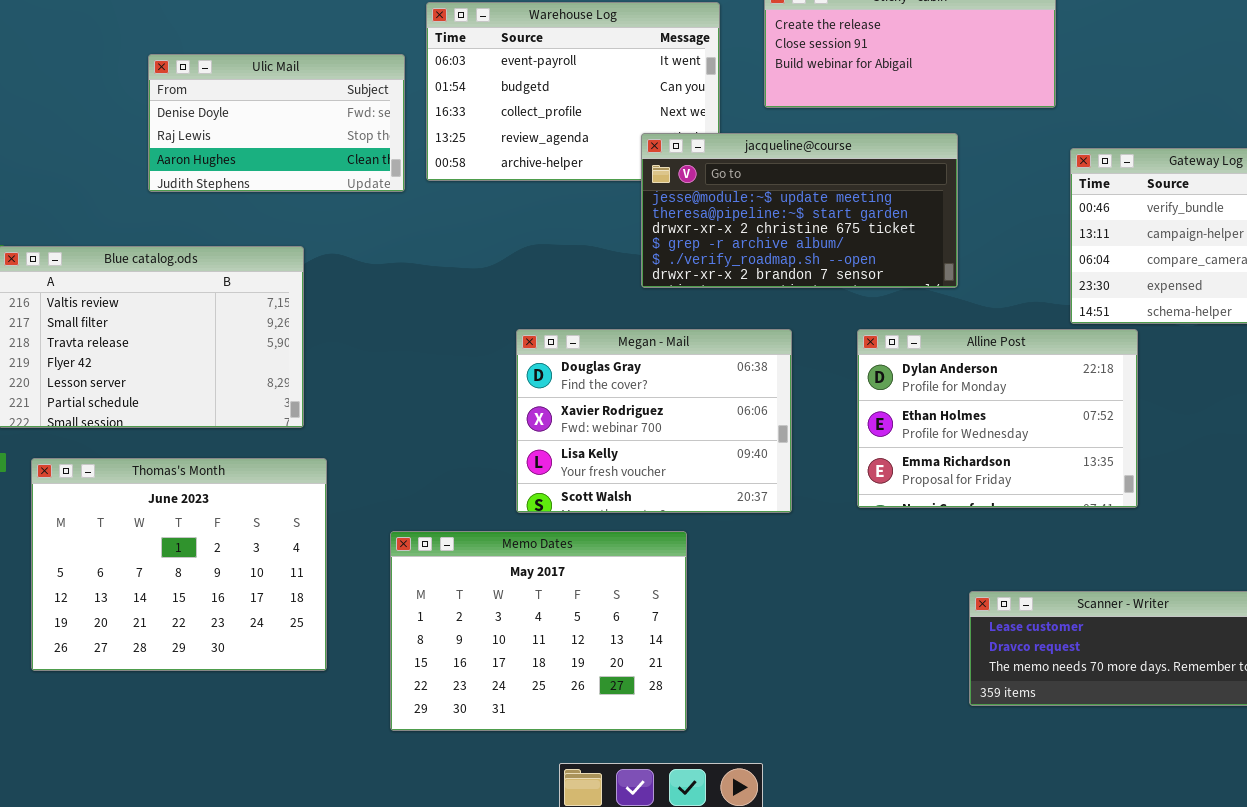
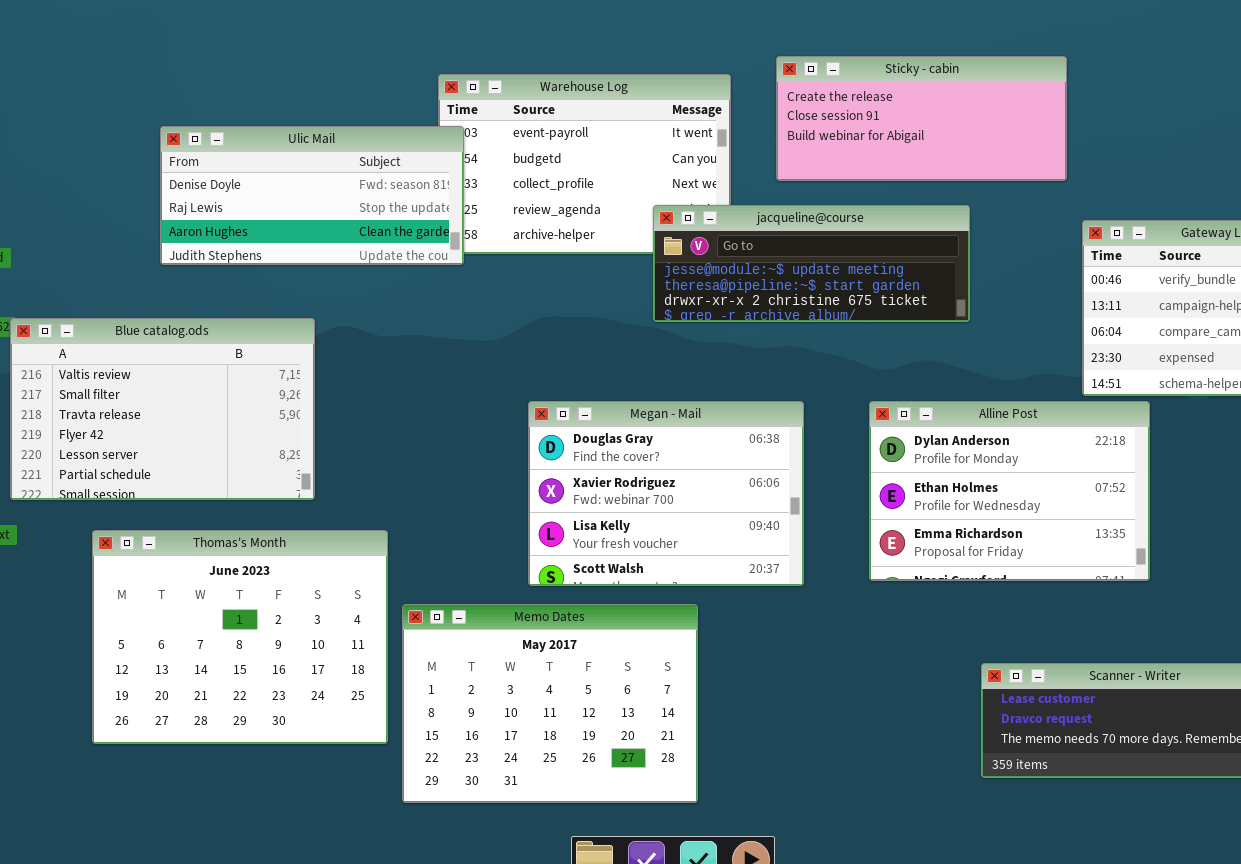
Ulic Mail: [148,54,405,192] -> [160,126,464,265], resized
jacqueline@course: [641,133,958,288] -> [653,205,970,322], resized
Thomas's Month: [31,458,327,671] -> [92,530,388,744], moved

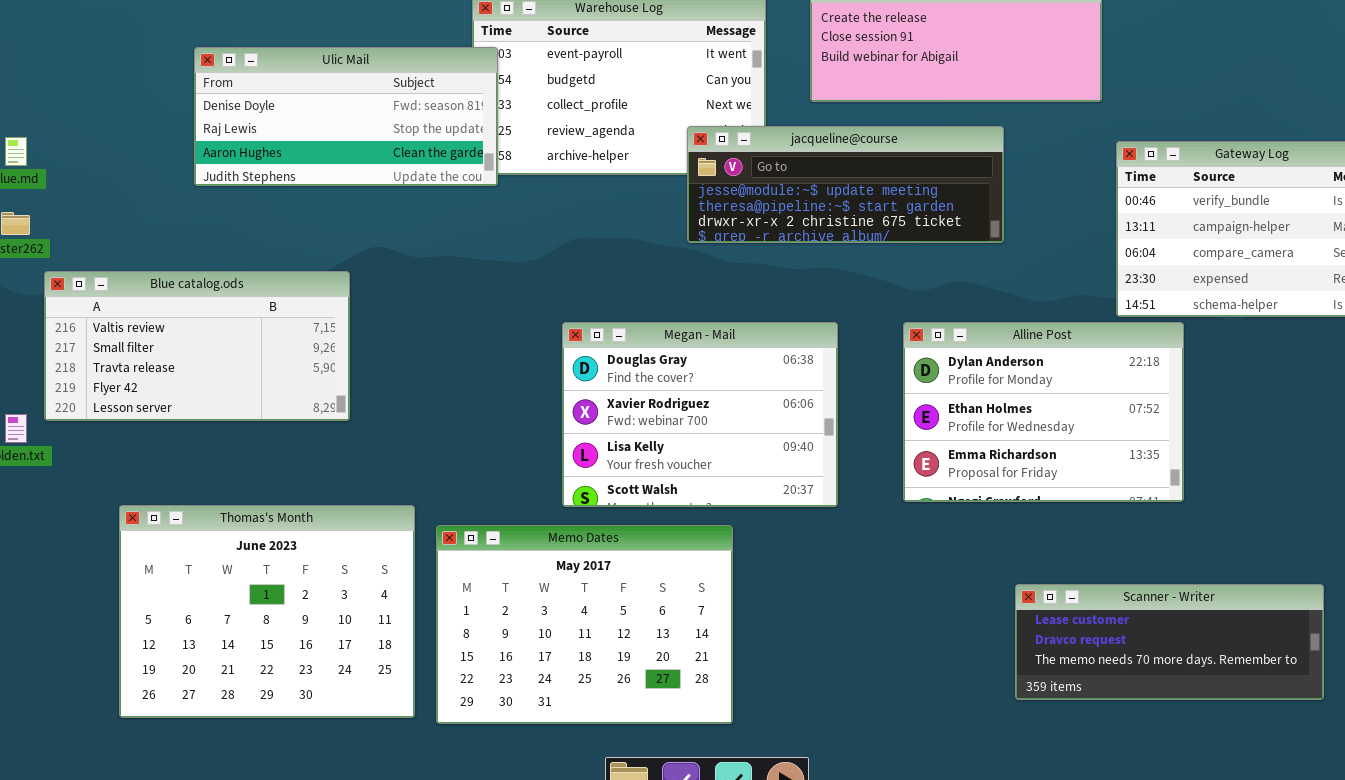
Blue catalog.ods: [10,318,315,500] -> [44,271,350,421], resized
Thomas's Month: [92,530,388,744] -> [119,505,415,718], moved

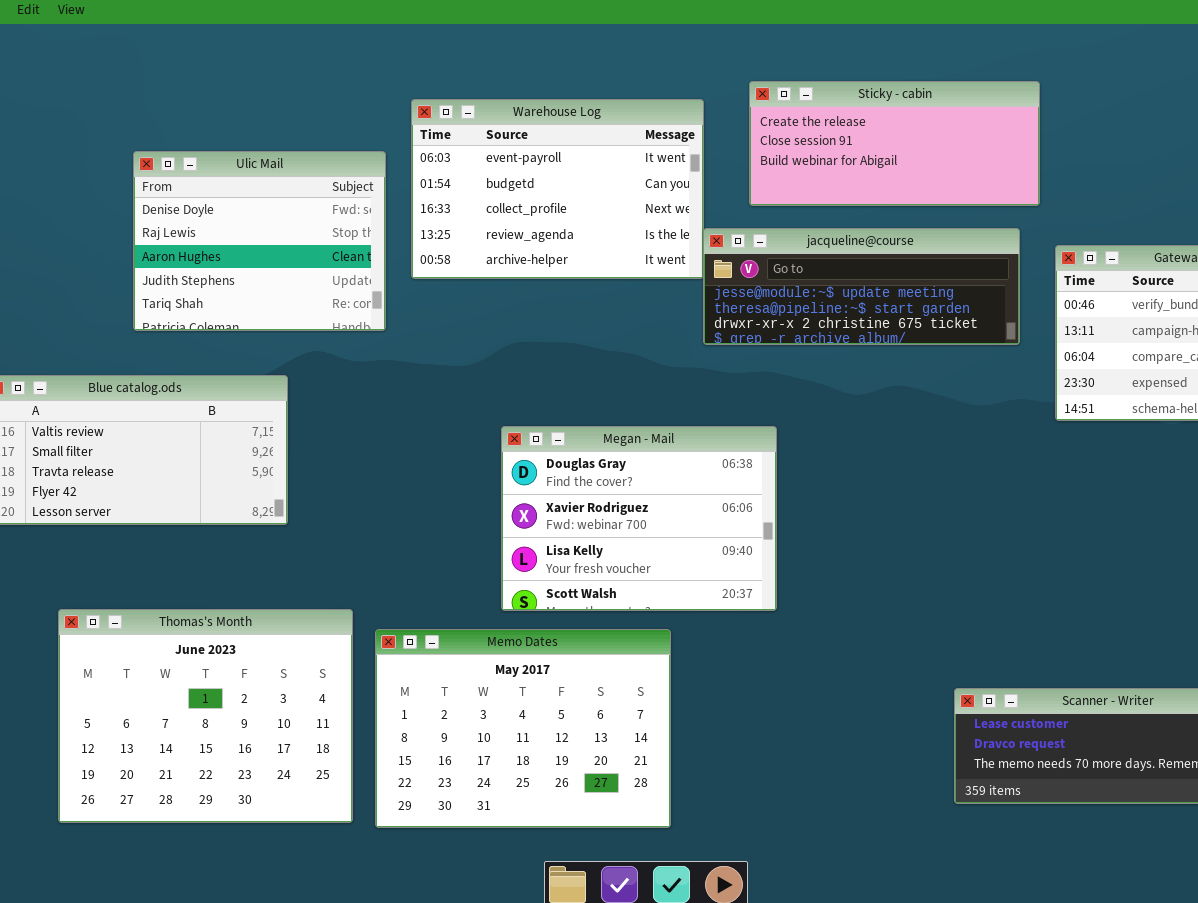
Ulic Mail: [194,47,498,186] -> [133,151,386,331], resized
jacqueline@course: [687,126,1004,243] -> [703,228,1020,345], moved
Alline Post: [903,322,1184,502] -> none, closed

